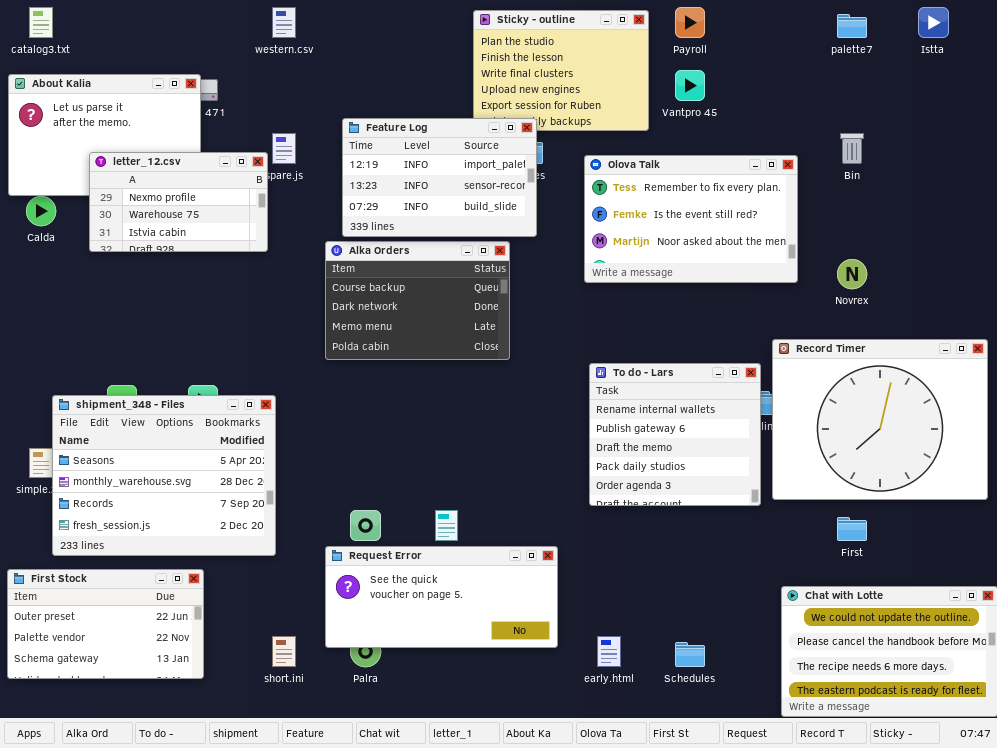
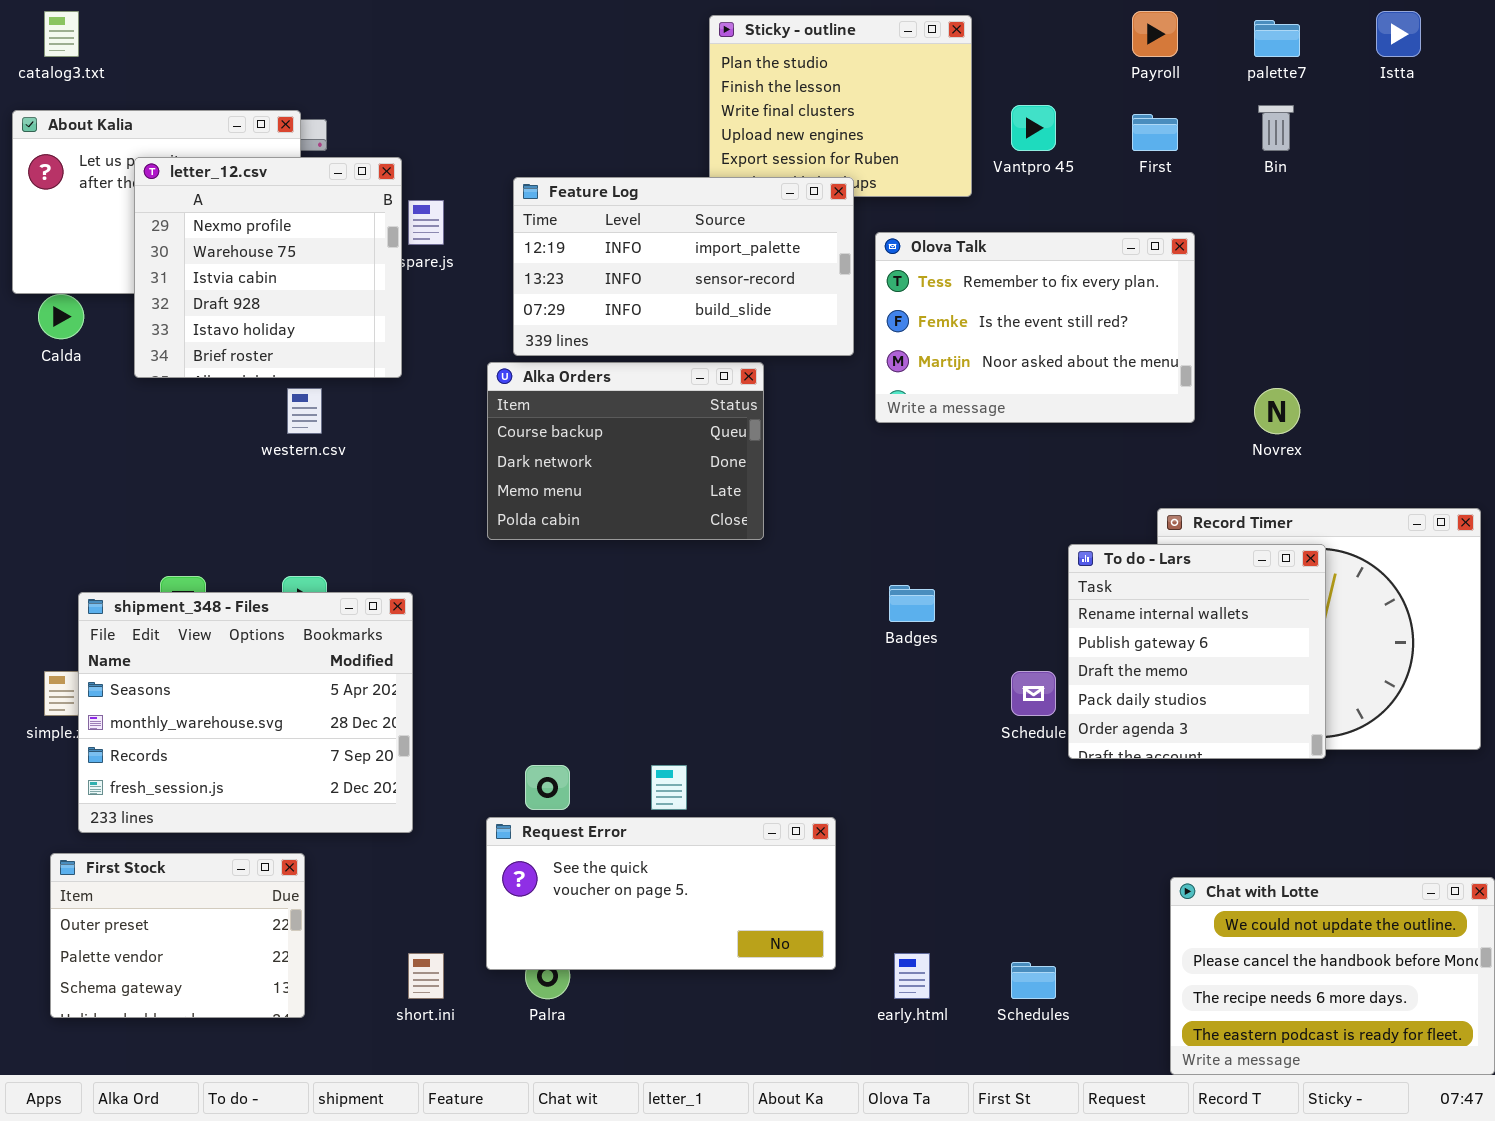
western.csv: [272,7,296,38] -> [287,388,322,434], moved
Payroll: [675,7,705,38] -> [1132,11,1178,57], moved
Feature Log: [342,118,537,237] -> [513,177,854,356], resized
Bin: [840,133,864,164] -> [1258,105,1294,151], moved
letter_12.csv: [89,152,268,252] -> [134,157,402,378], resized
To do - Lars: [589,363,761,506] -> [1068,544,1326,759], moved
First: [837,517,867,541] -> [1132,114,1178,151], moved
First Stock: [7,569,204,679] -> [50,853,305,1018], resized

